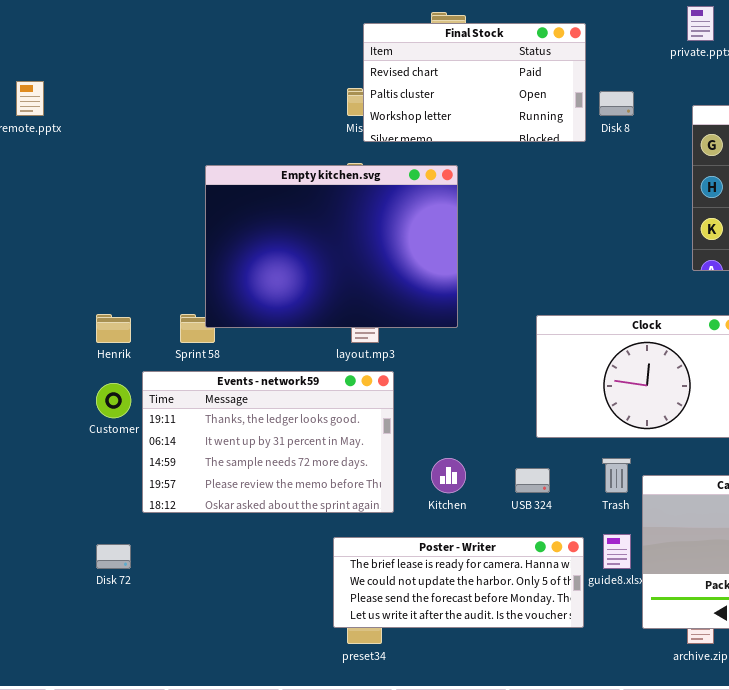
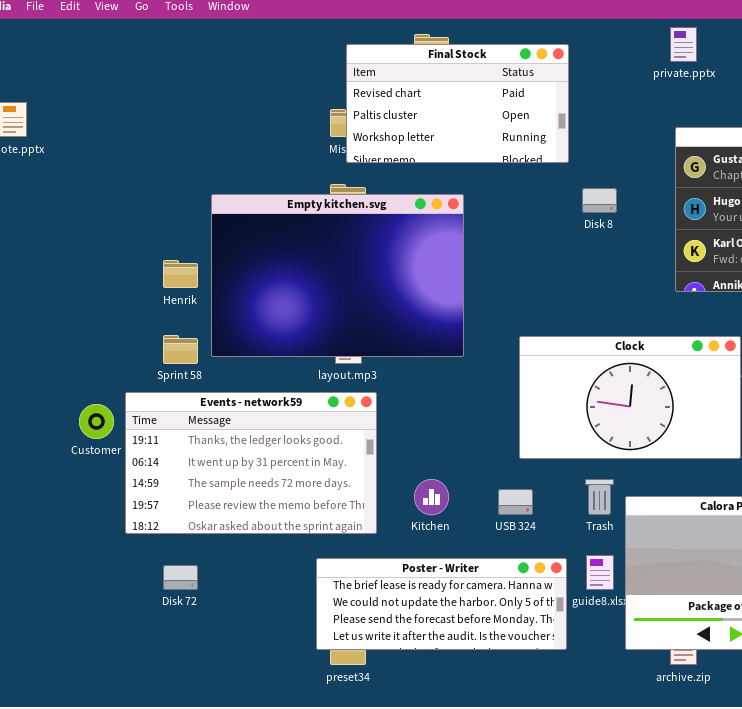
Disk 8: [599,91,634,116] -> [582,188,617,213], moved
Empty kitchen.svg: [205,165,458,328] -> [211,194,464,357], moved
Henrik: [96,314,131,343] -> [163,260,198,288], moved
Disk 72: [96,544,131,569] -> [163,565,198,590], moved

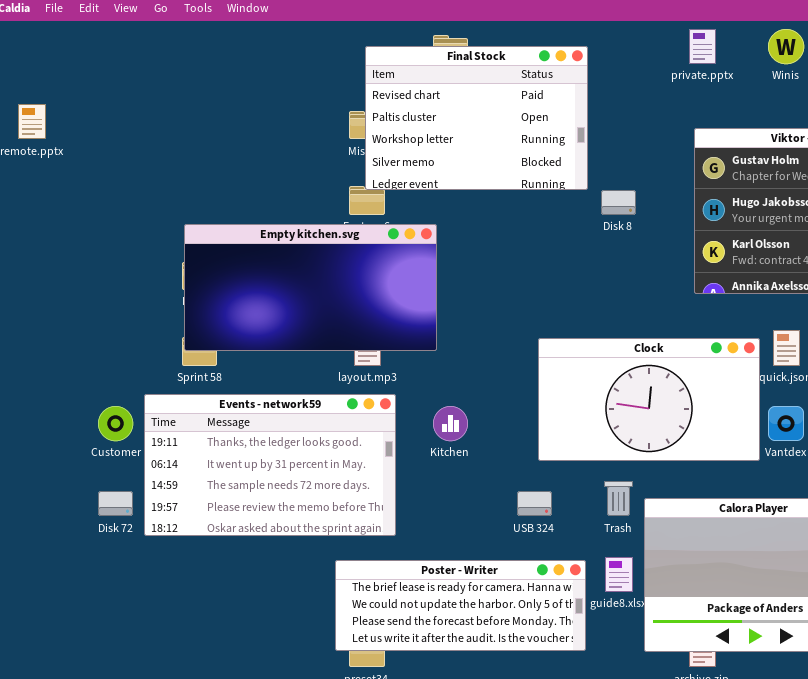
Final Stock: [346,44,569,163] -> [365,46,588,190], resized
Empty kitchen.svg: [211,194,464,357] -> [184,224,437,351], moved, resized
Kitchen: [414,479,449,515] -> [433,406,468,441], moved
Disk 72: [163,565,198,590] -> [98,491,133,516], moved

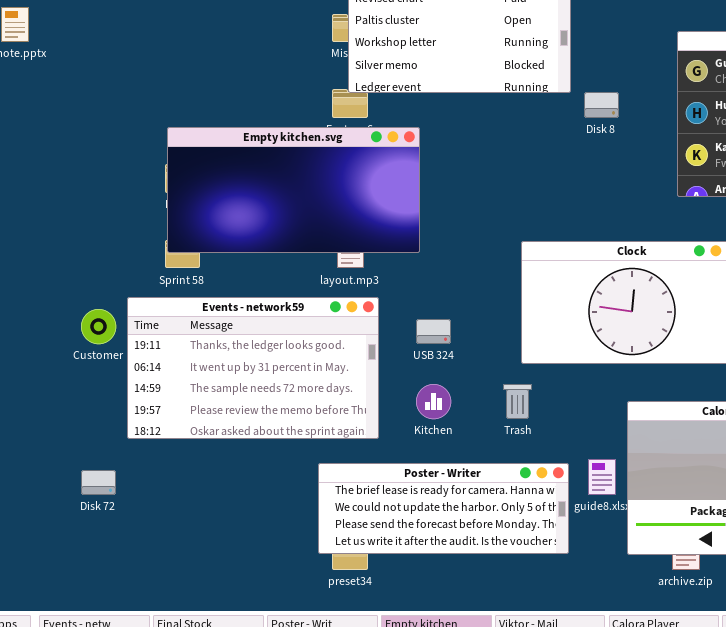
Kitchen: [433,406,468,441] -> [416,384,451,419], moved
Trash: [604,481,633,516] -> [503,384,532,419], moved
Disk 72: [98,491,133,516] -> [81,470,116,495], moved
USB 324: [517,491,552,516] -> [416,319,451,344], moved

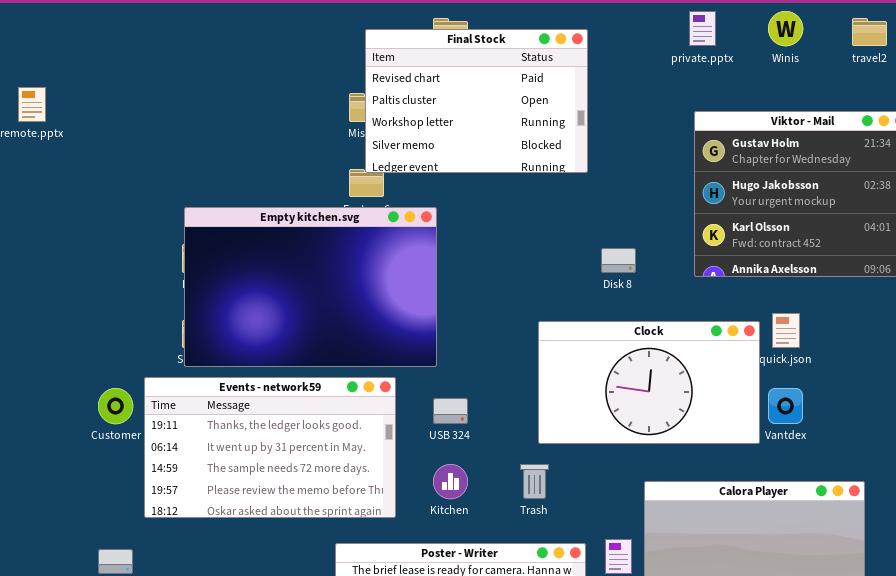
Disk 8: [584,92,619,118] -> [601,248,636,273], moved
Empty kitchen.svg: [167,127,420,253] -> [184,207,437,367], resized

